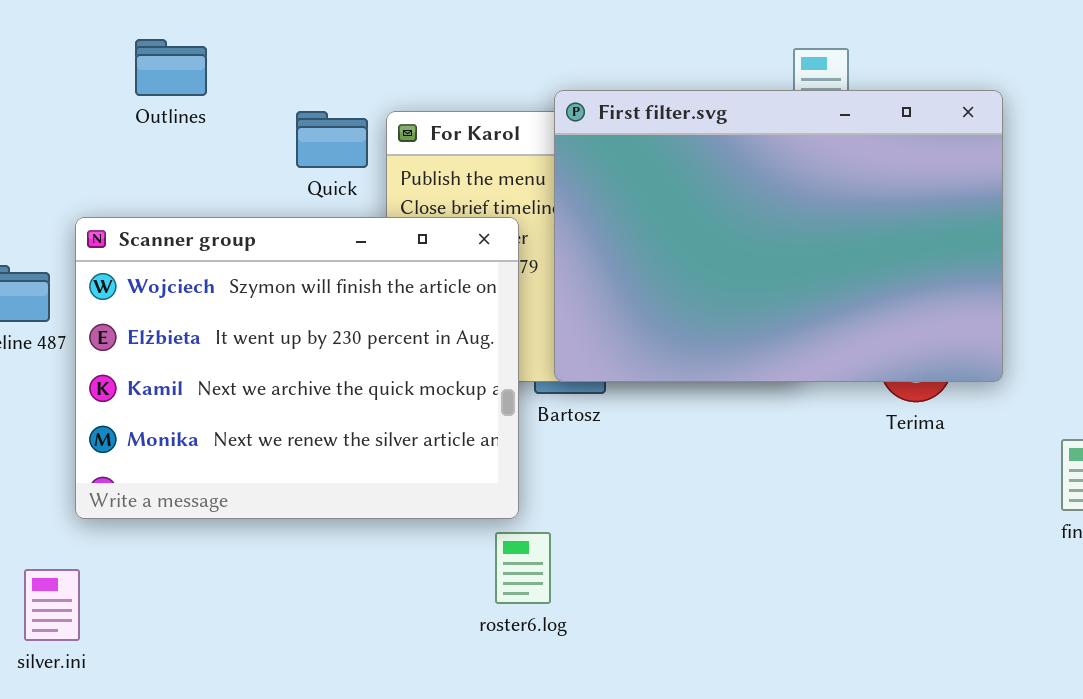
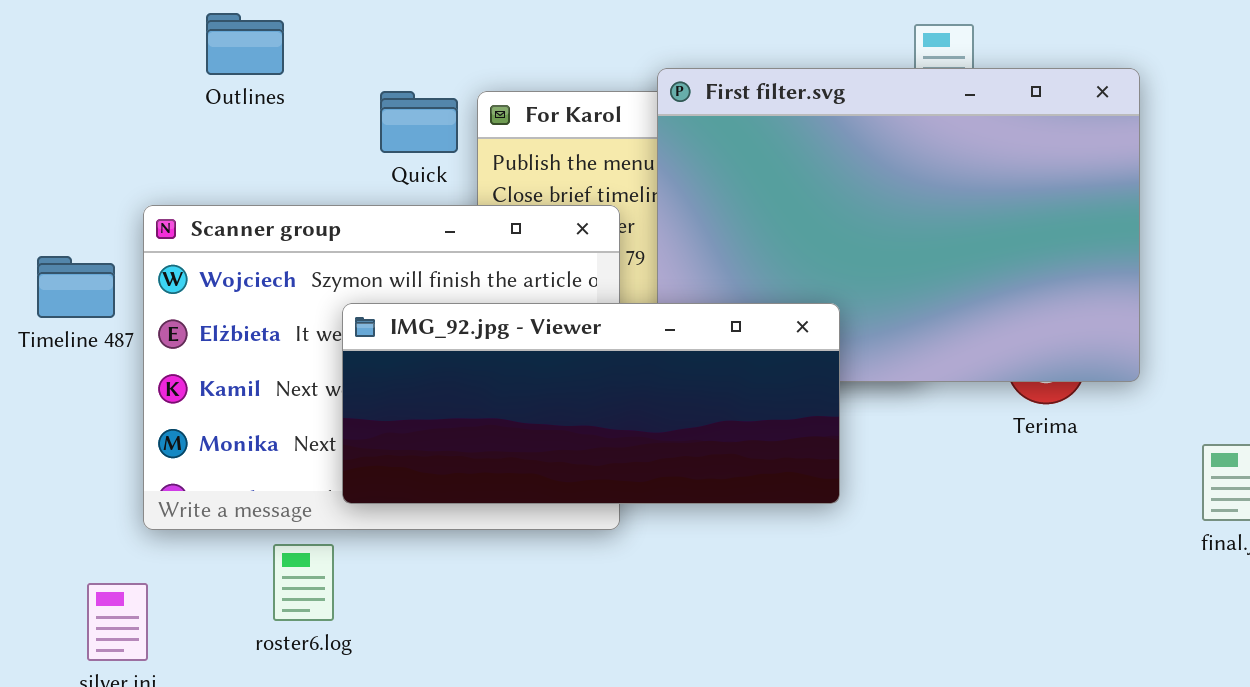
IMG_92.jpg - Viewer: none -> [342,303,840,504], opened
roster6.log: [495,532,551,604] -> [273,544,334,621], moved

